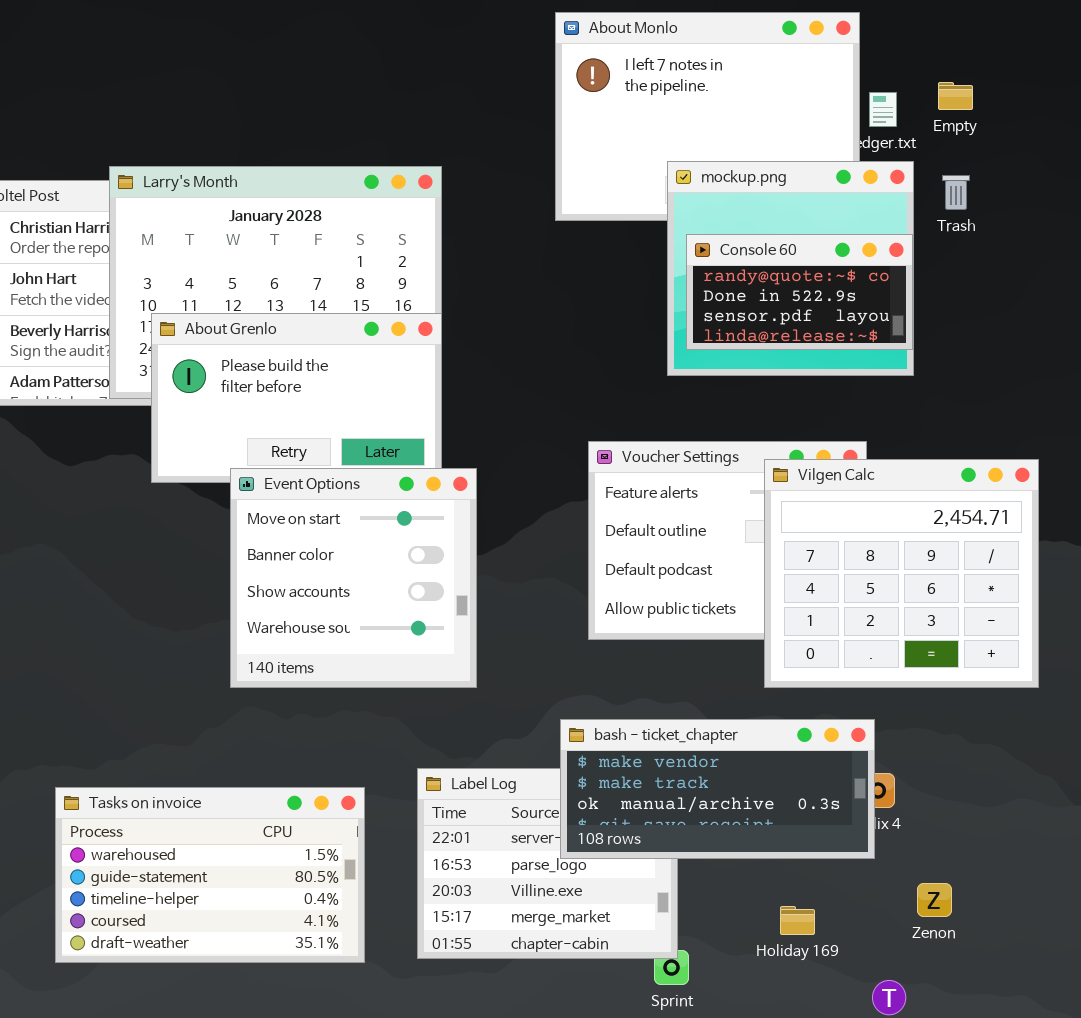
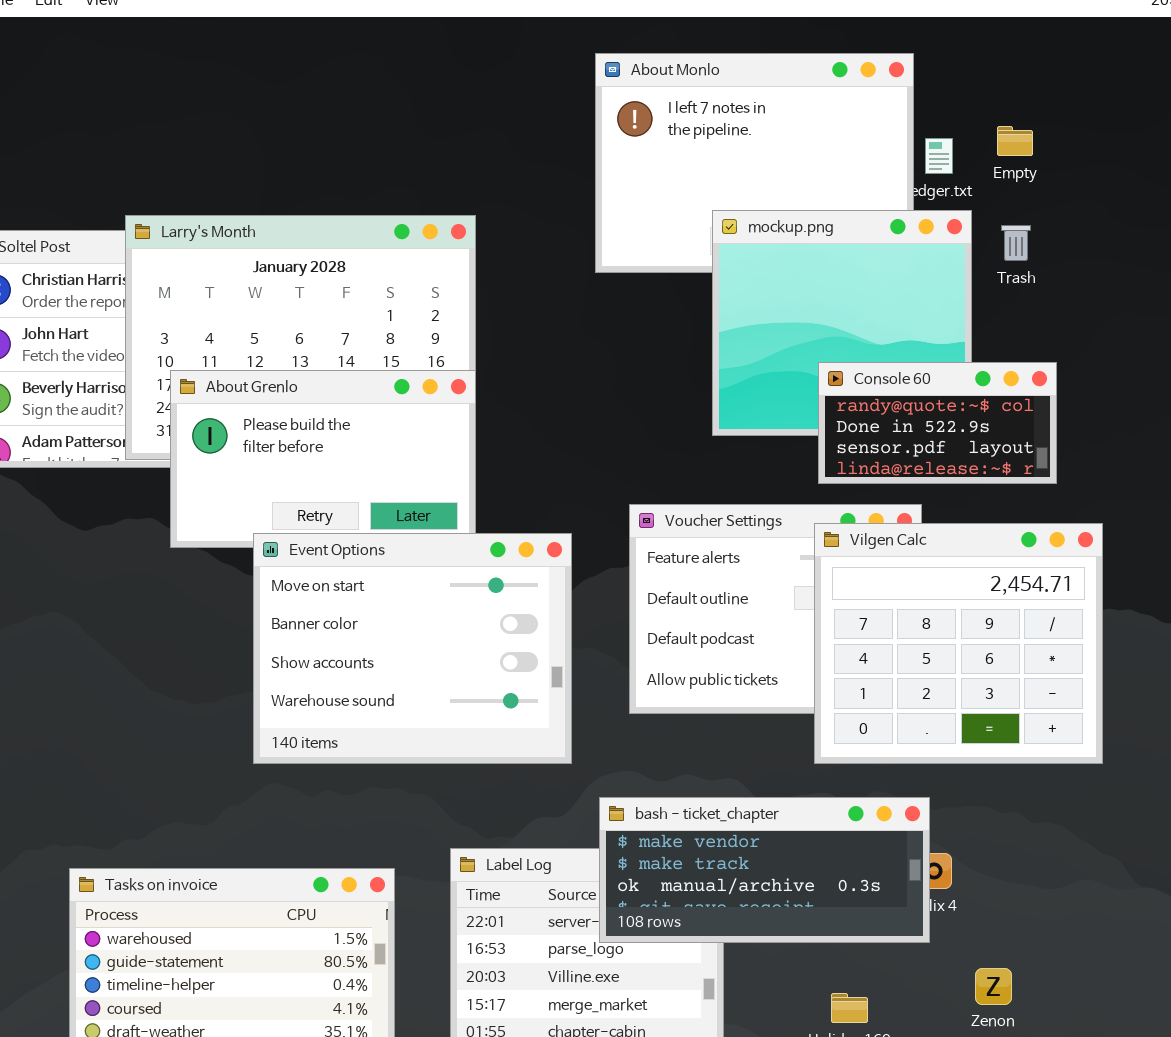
Console 60: [686,234,913,350] -> [818,362,1057,484], moved
Event Options: [230,468,477,688] -> [253,533,572,764], resized

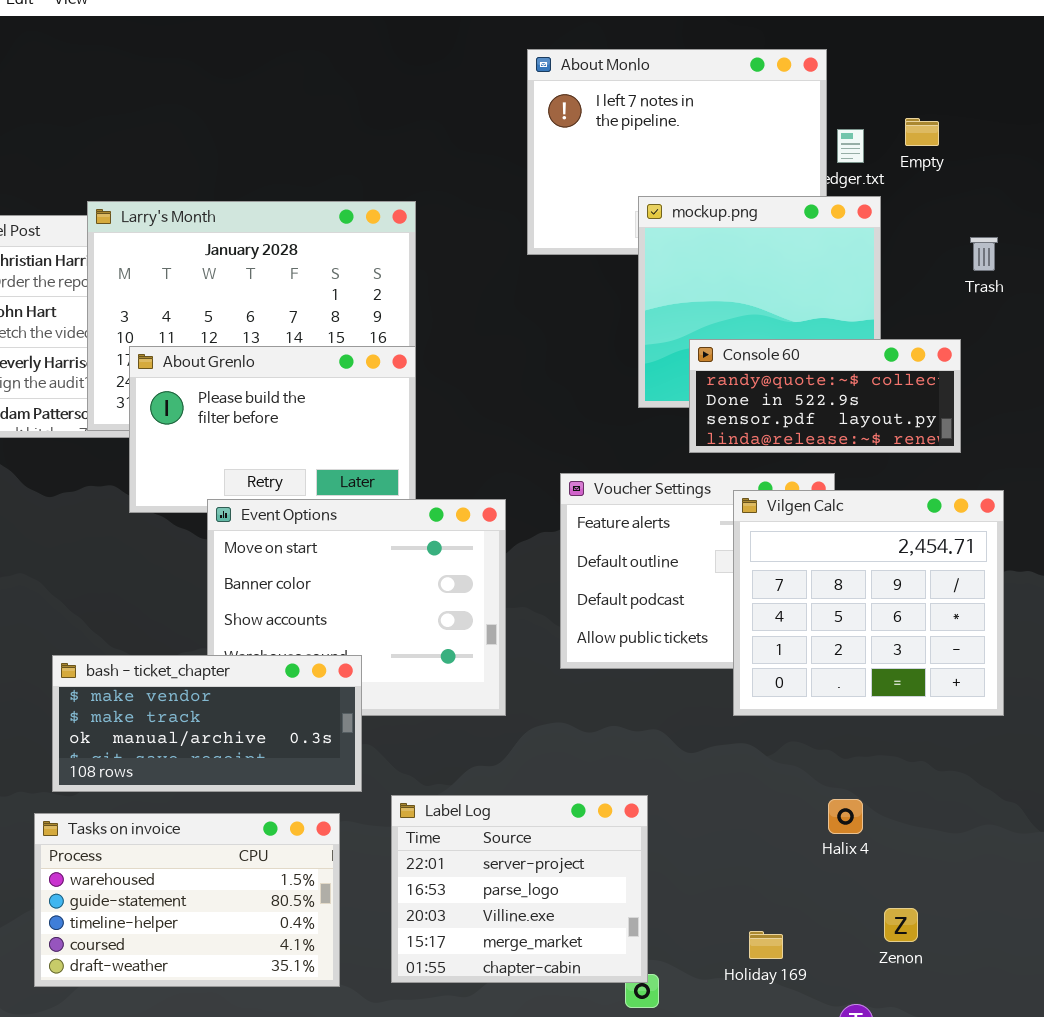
Trash: [1001,225,1031,261] -> [970,237,998,271], moved
Console 60: [818,362,1057,484] -> [689,339,961,453], resized
bash - ticket_chapter: [599,797,930,943] -> [52,655,362,792], moved

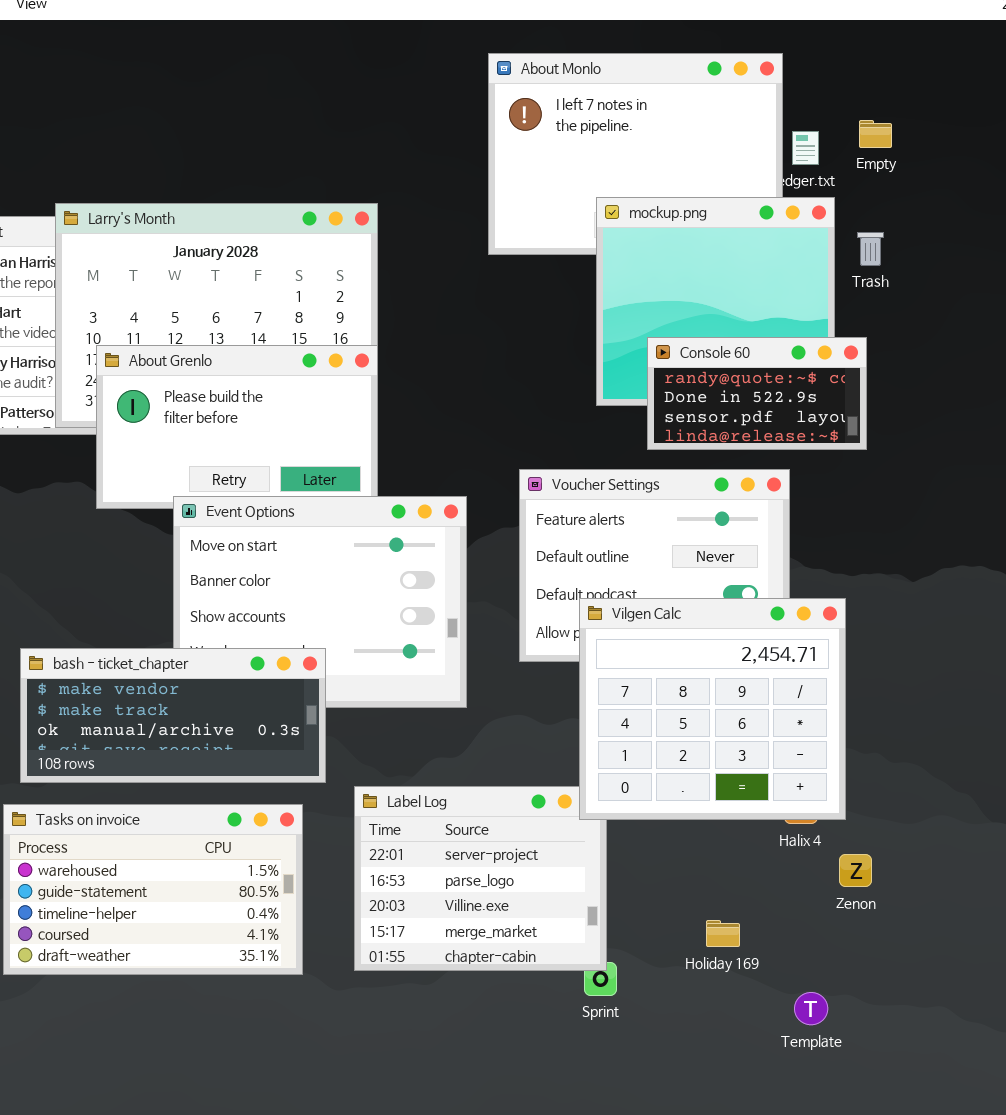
Trash: [970,237,998,271] -> [857,232,884,266], moved
Console 60: [689,339,961,453] -> [647,337,867,450], resized
Vilgen Calc: [733,490,1004,716] -> [579,598,846,820], moved
Zenon: [884,908,918,942] -> [839,854,872,887], moved

